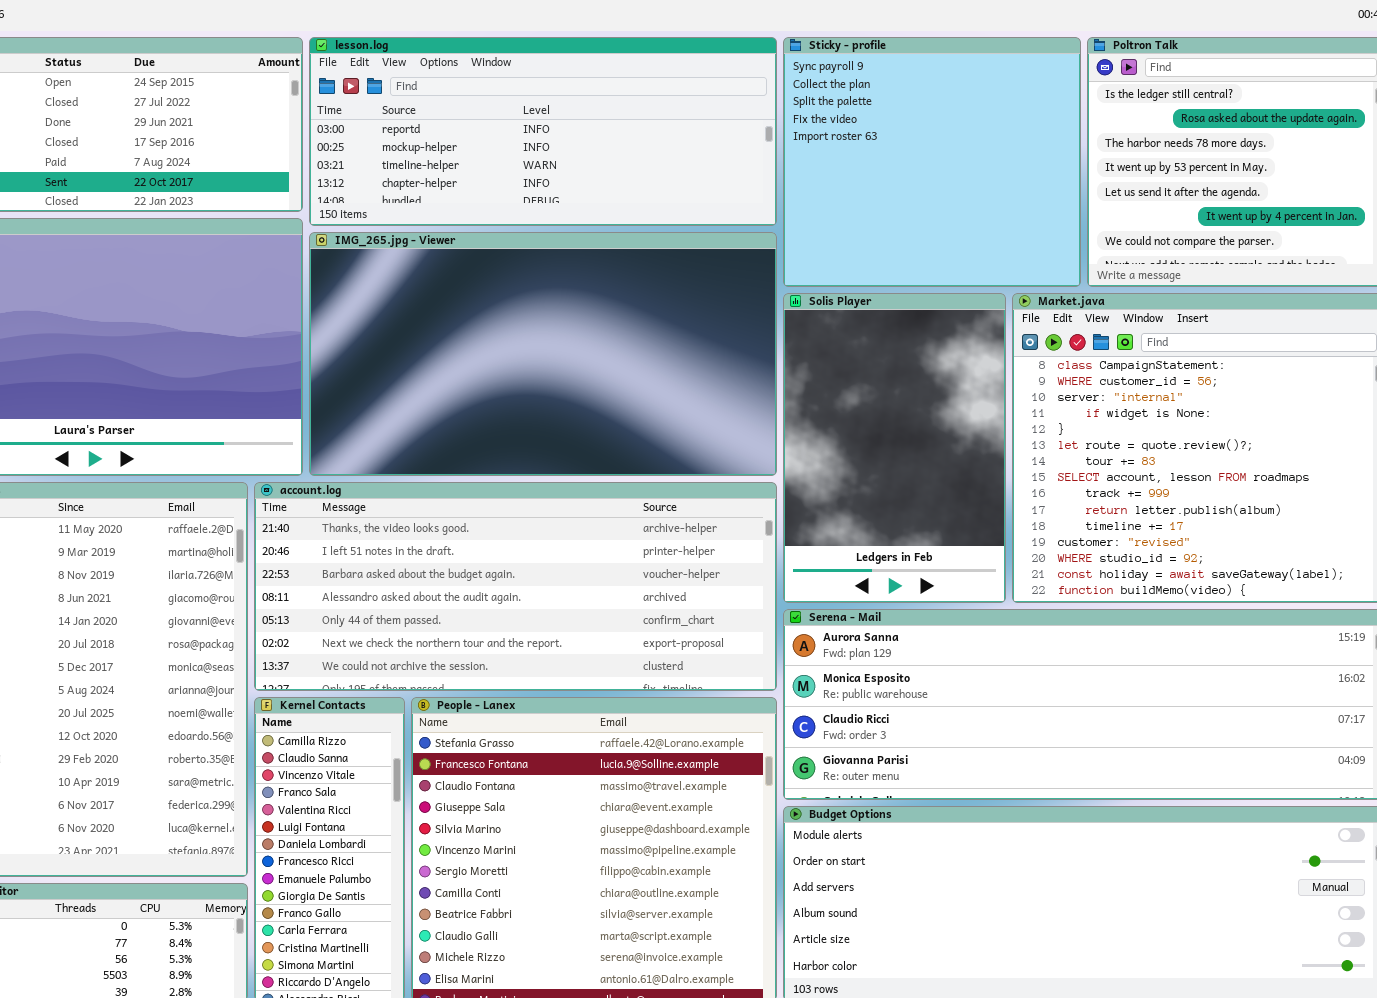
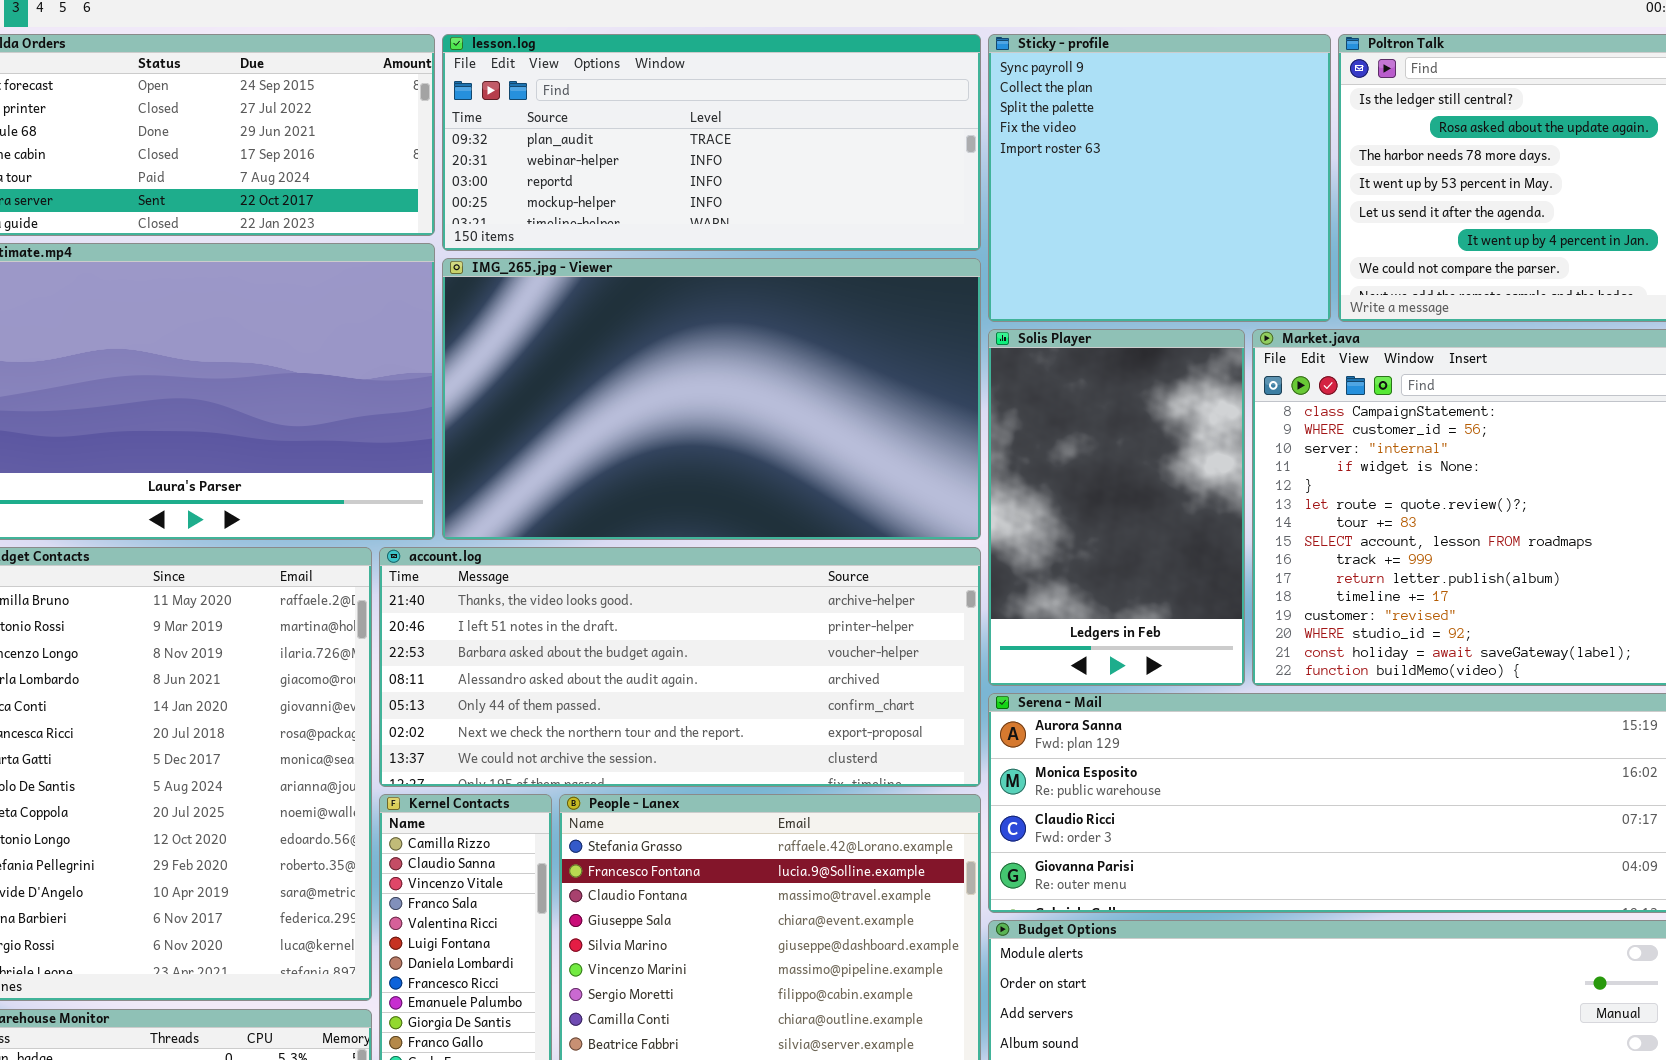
lesson.log: [309,37,777,226] -> [442,34,981,251], scrolled up 2 rows

